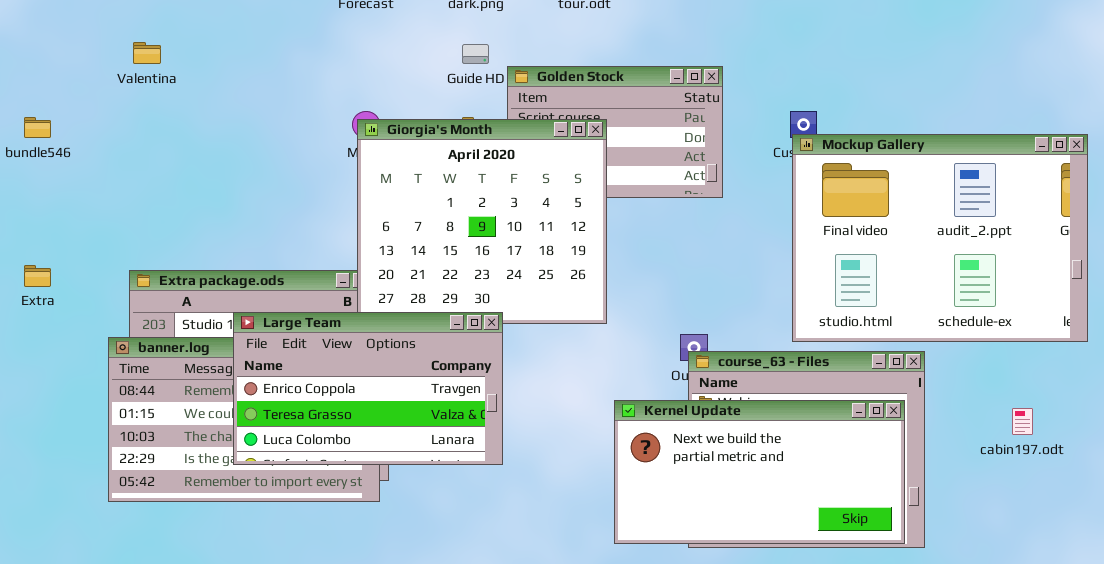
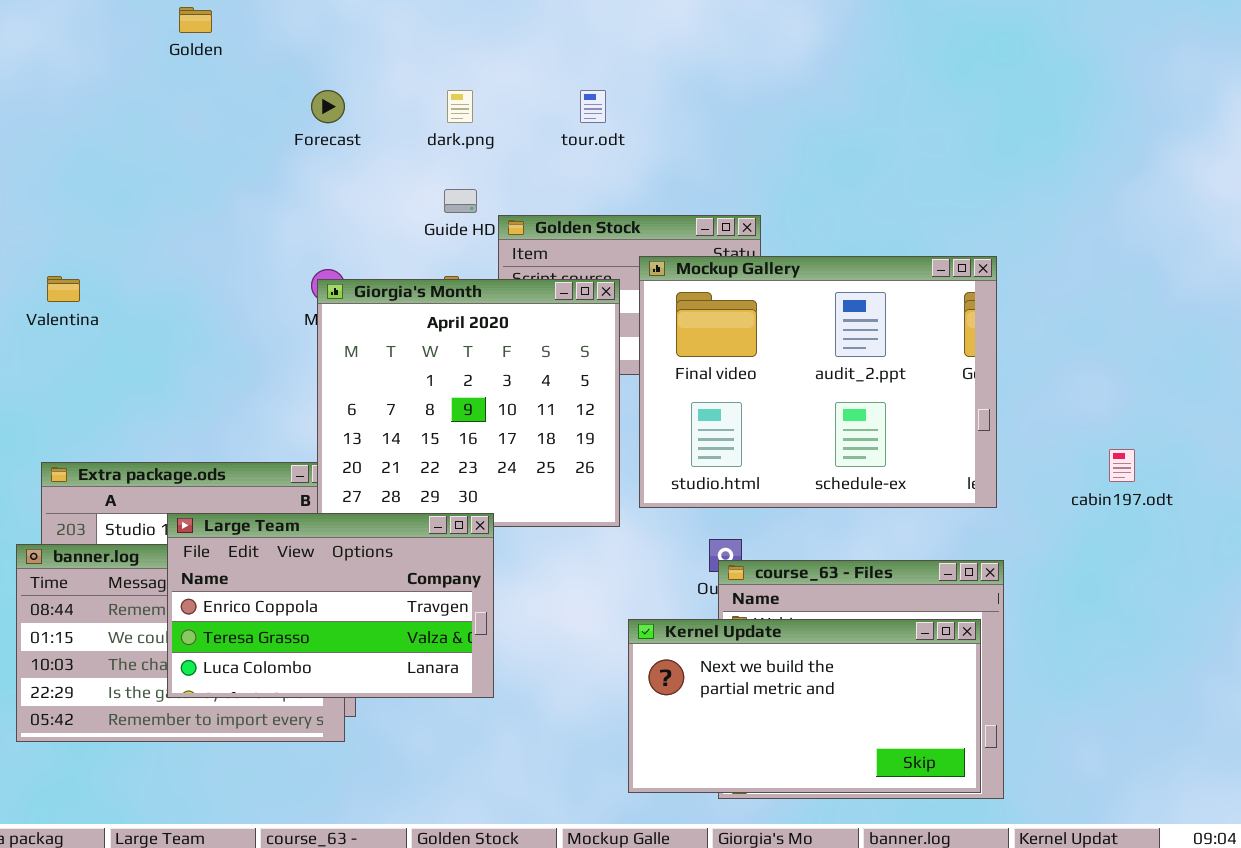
Valentina: [133,42,161,64] -> [47,276,80,302], moved
Mockup Gallery: [792,134,1088,342] -> [639,256,997,508], moved
cabin197.odt: [1012,408,1033,435] -> [1109,449,1135,482], moved

